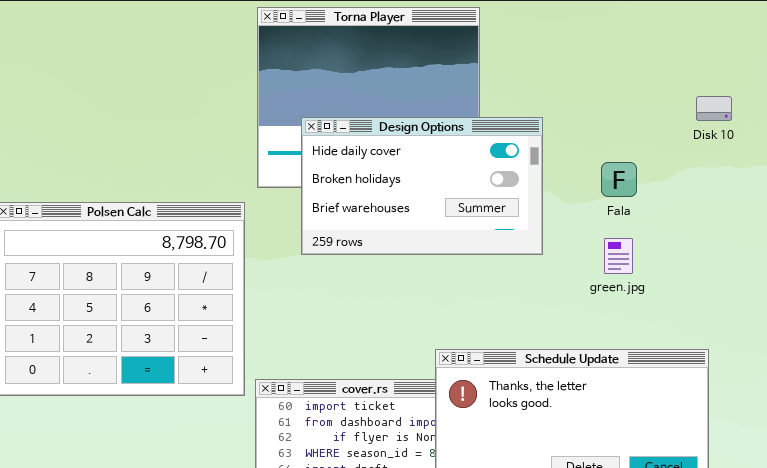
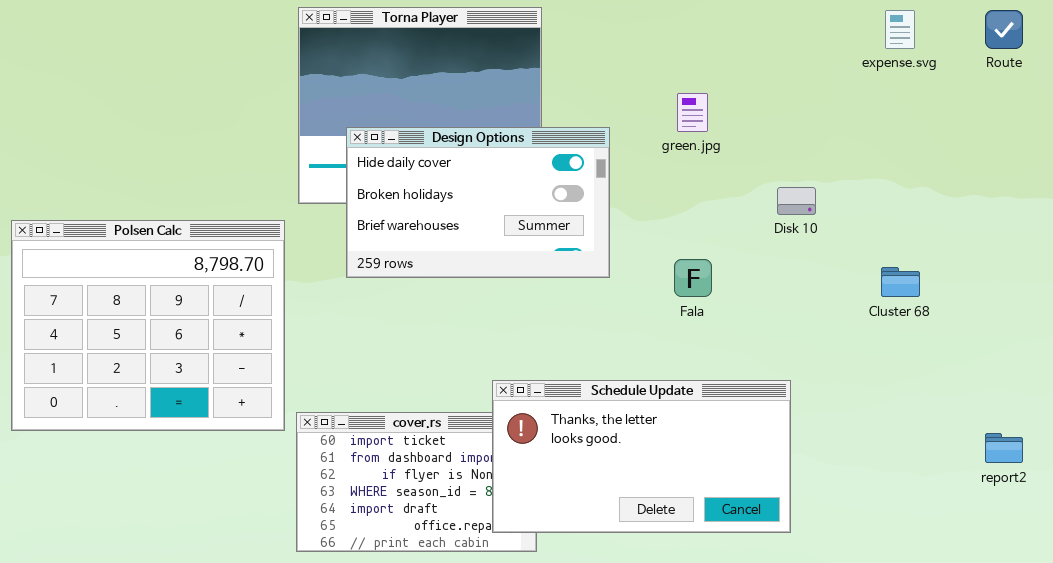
Disk 10: [696,96,732,121] -> [777,187,816,215], moved
Fala: [601,162,637,197] -> [674,259,712,297], moved
green.jpg: [604,238,633,274] -> [677,93,708,132], moved

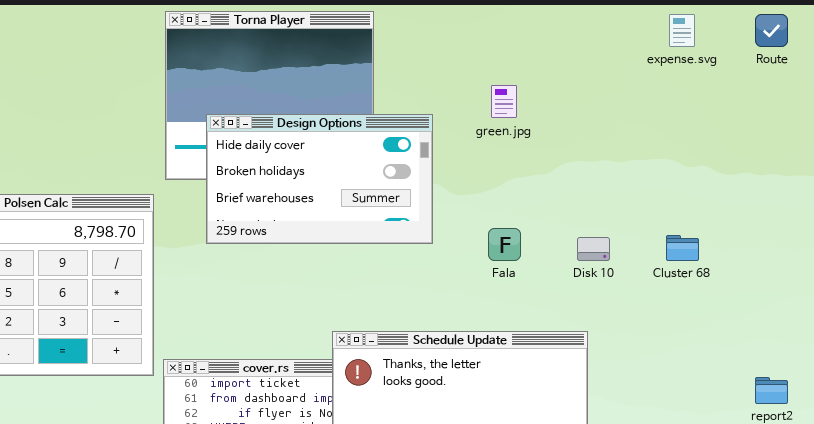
Disk 10: [777,187,816,215] -> [577,237,610,261], moved

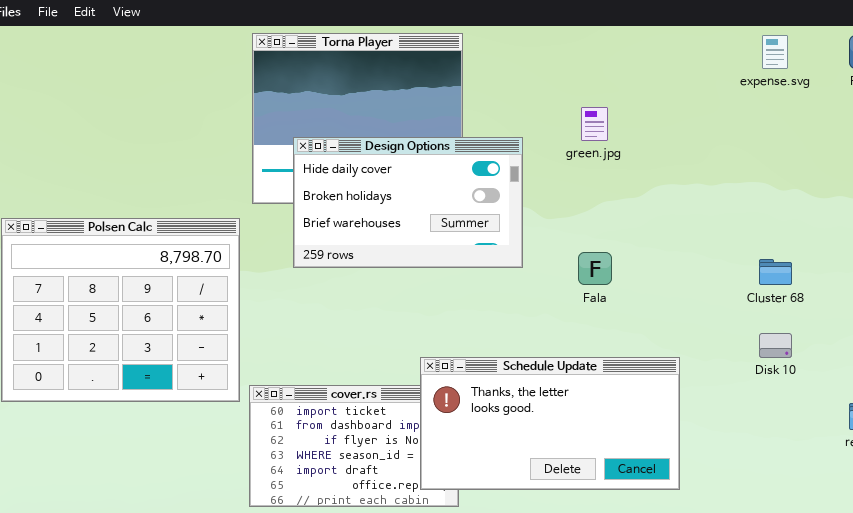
Disk 10: [577,237,610,261] -> [759,333,792,358], moved

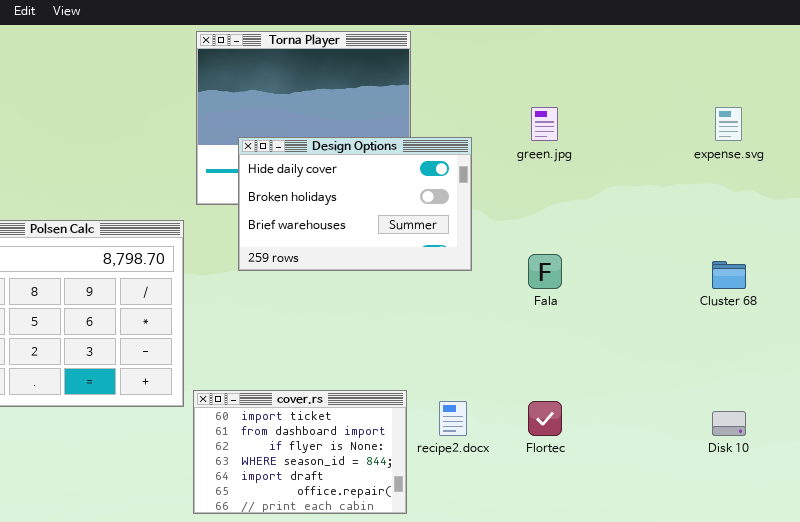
expense.svg: [762,35,788,69] -> [715,107,742,141], moved
Disk 10: [759,333,792,358] -> [712,411,746,436], moved
Schedule Update: [420,357,680,490] -> none, closed

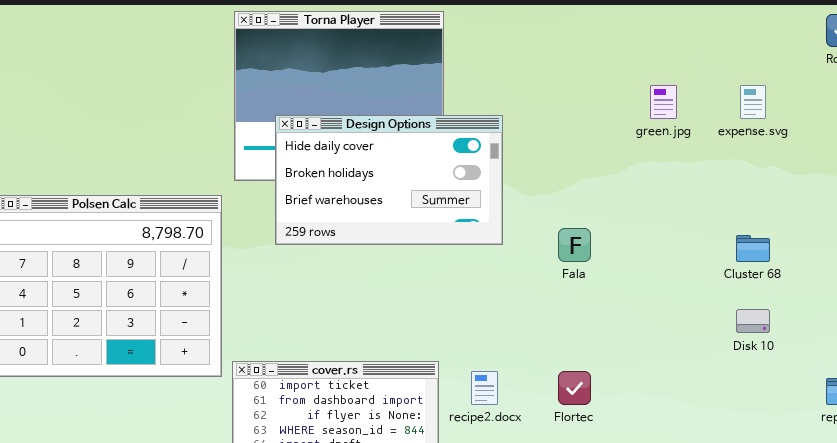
green.jpg: [531,107,558,141] -> [650,85,677,119], moved
Disk 10: [712,411,746,436] -> [736,309,770,333], moved

